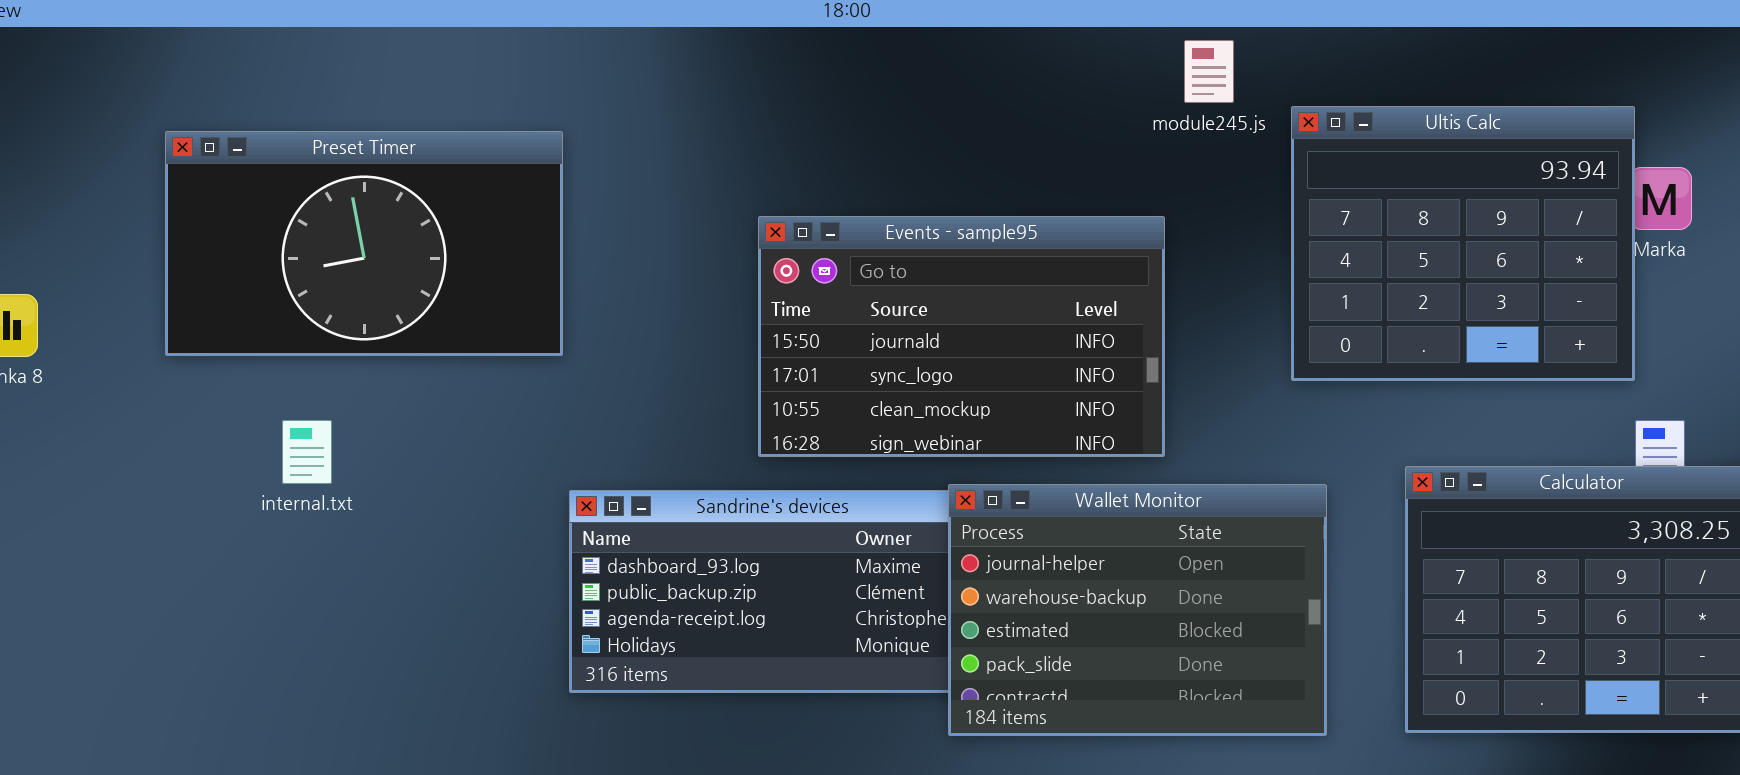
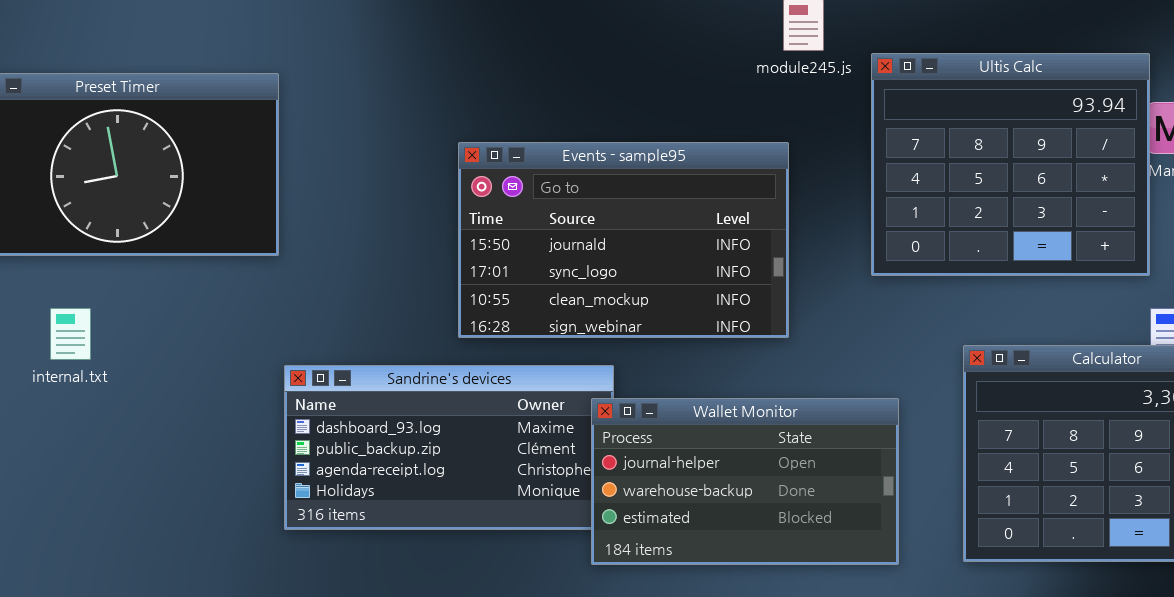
Events - sample95: [758,216,1165,457] -> [458,142,789,338], moved
Wallet Monitor: [948,484,1327,736] -> [591,398,899,565], resized

